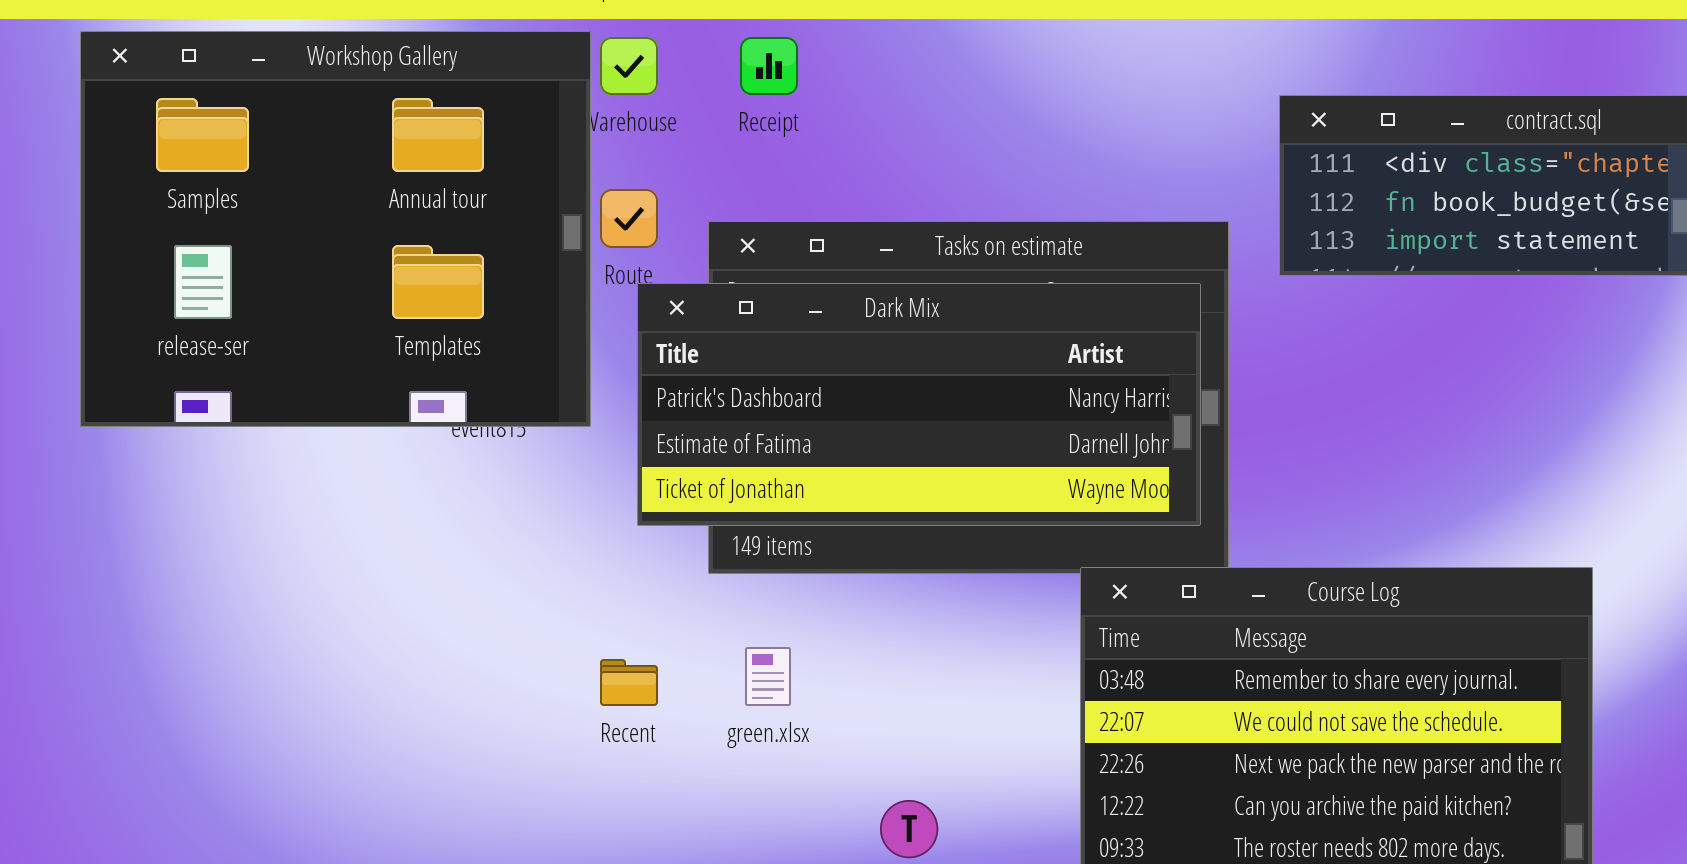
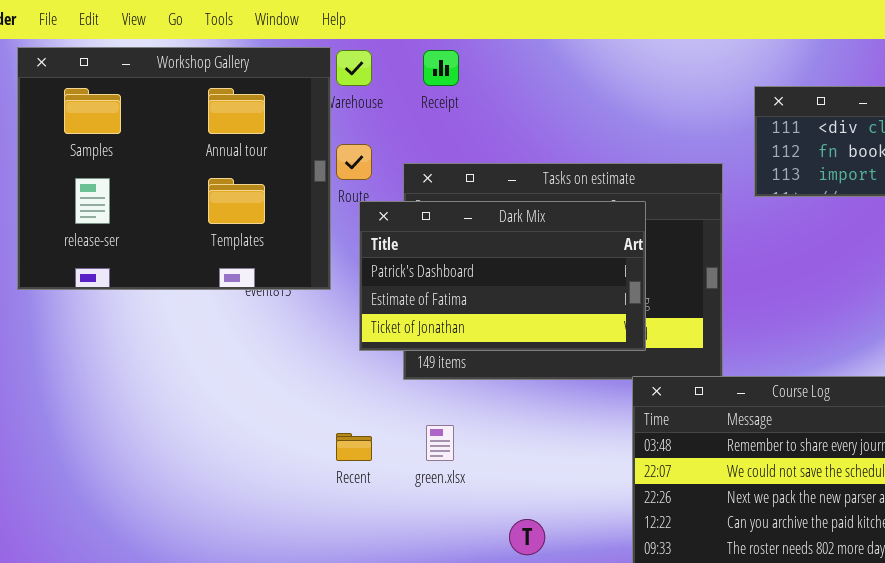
Dark Mix: [637,283,1201,526] -> [359,201,646,351], resized

